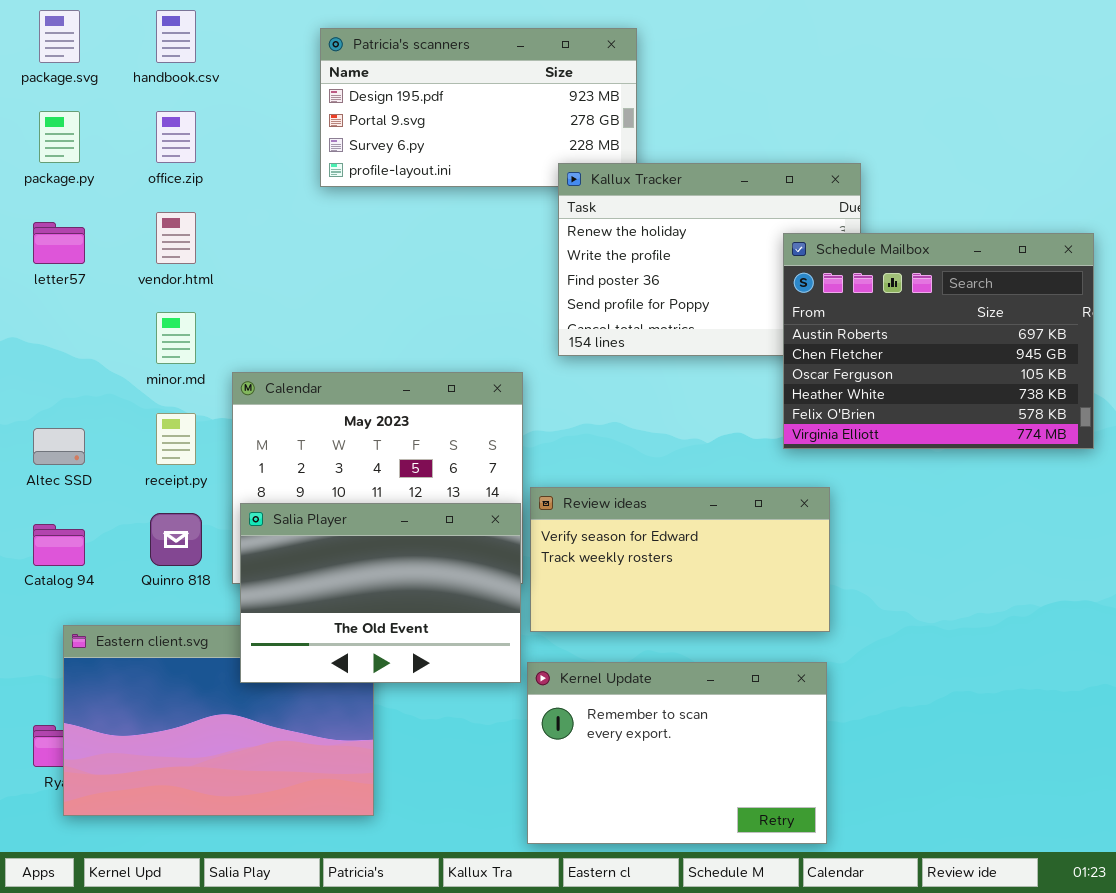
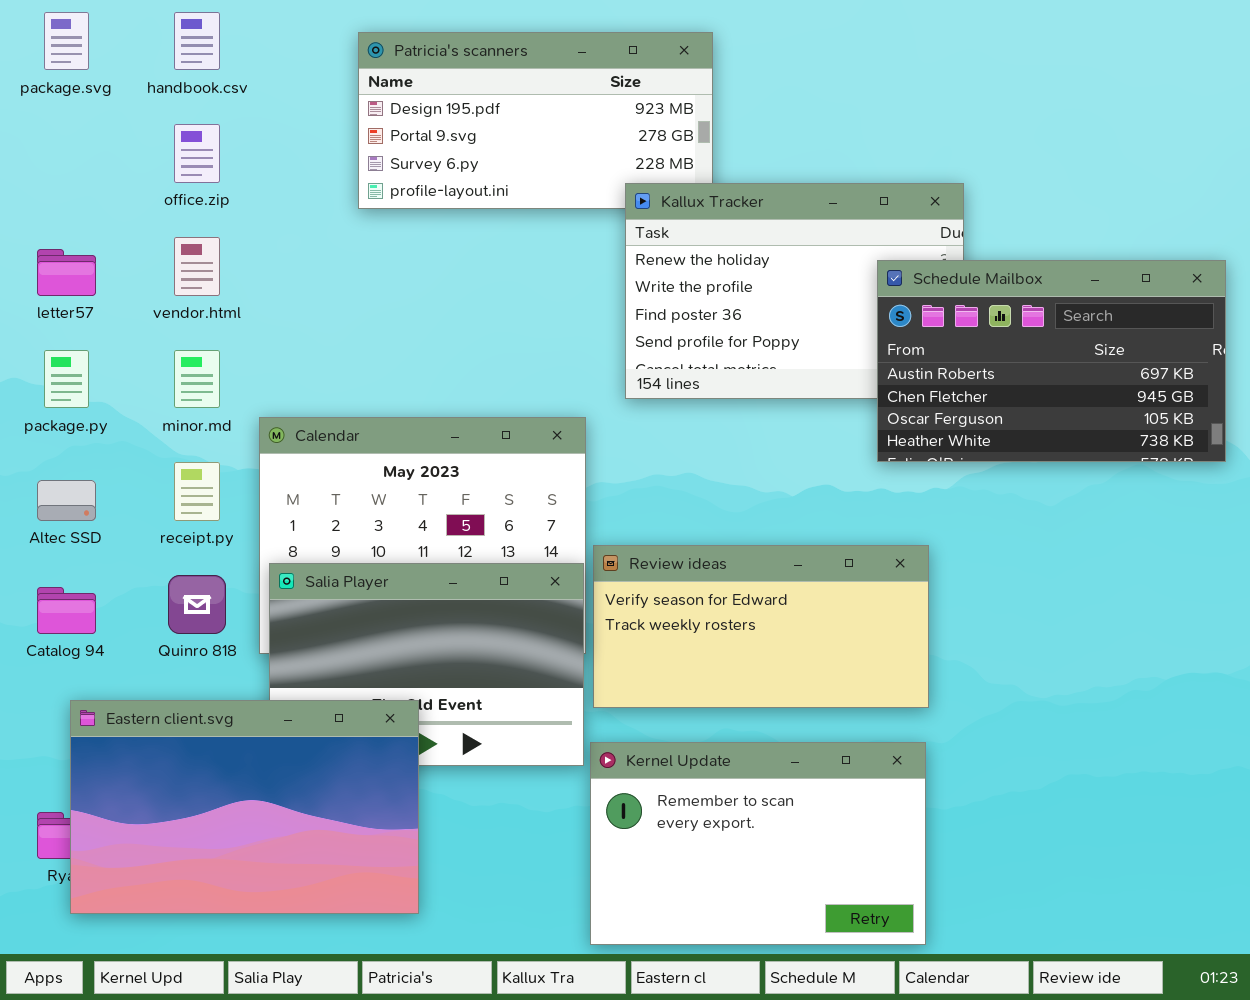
package.py: [39,111,80,163] -> [44,350,89,408], moved
Schedule Mailbox: [783,233,1094,449] -> [877,260,1226,462], resized
Eastern client.svg: [63,625,374,816] -> [70,700,419,914], raised

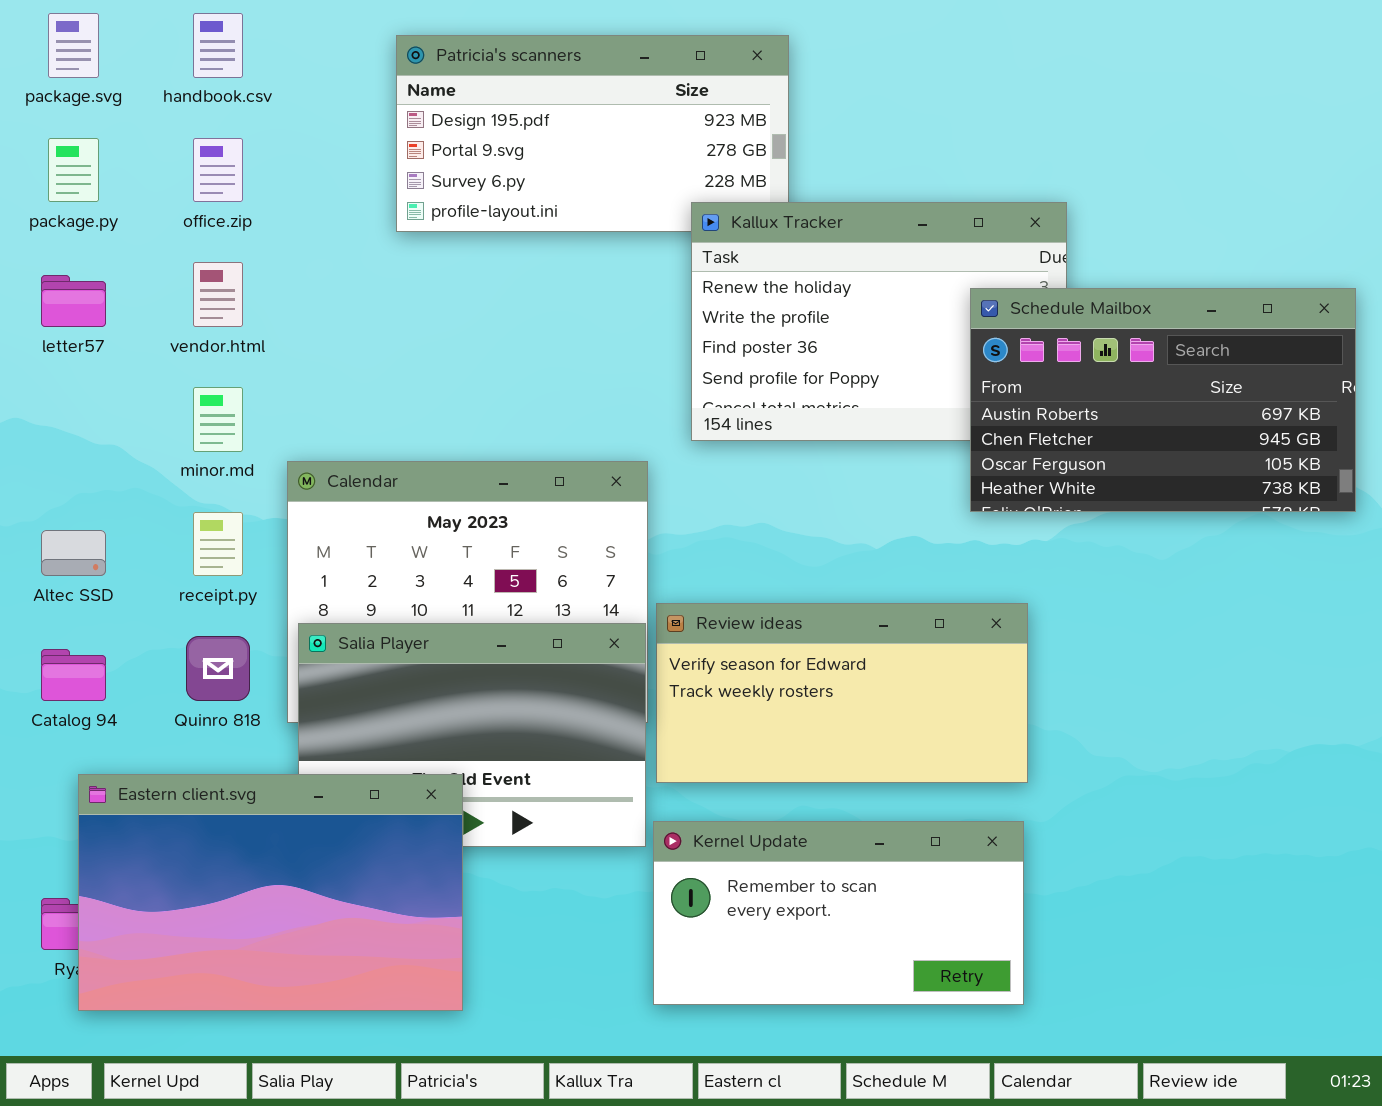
package.py: [44,350,89,408] -> [48,138,99,202], moved
Kernel Update: [590,742,926,945] -> [653,821,1024,1005], resized

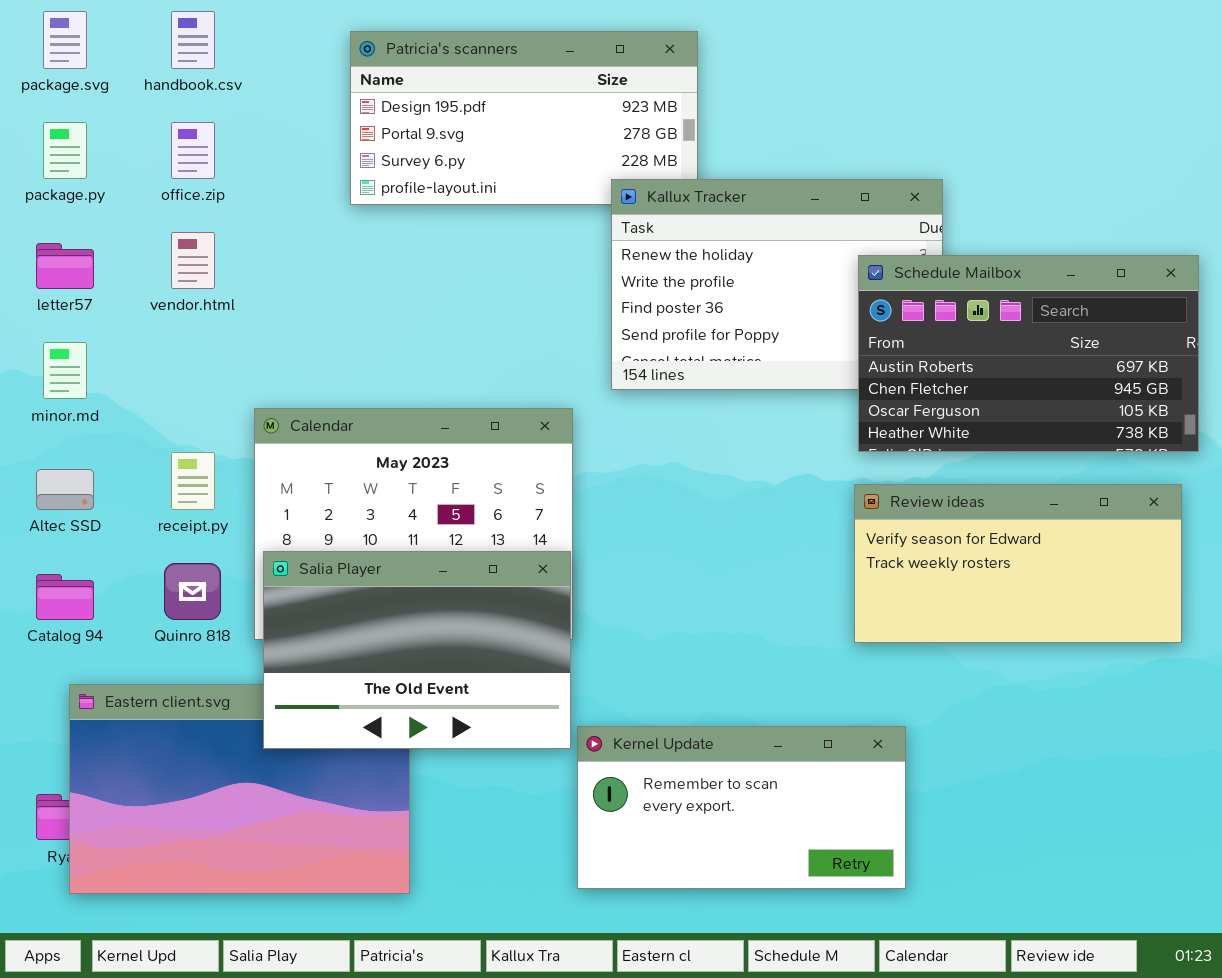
minor.md: [193,387,243,452] -> [43,342,87,399], moved
Review ideas: [656,603,1028,783] -> [854,484,1182,643], moved
Salia Player: [298,623,646,847] -> [263,551,571,749], raised

